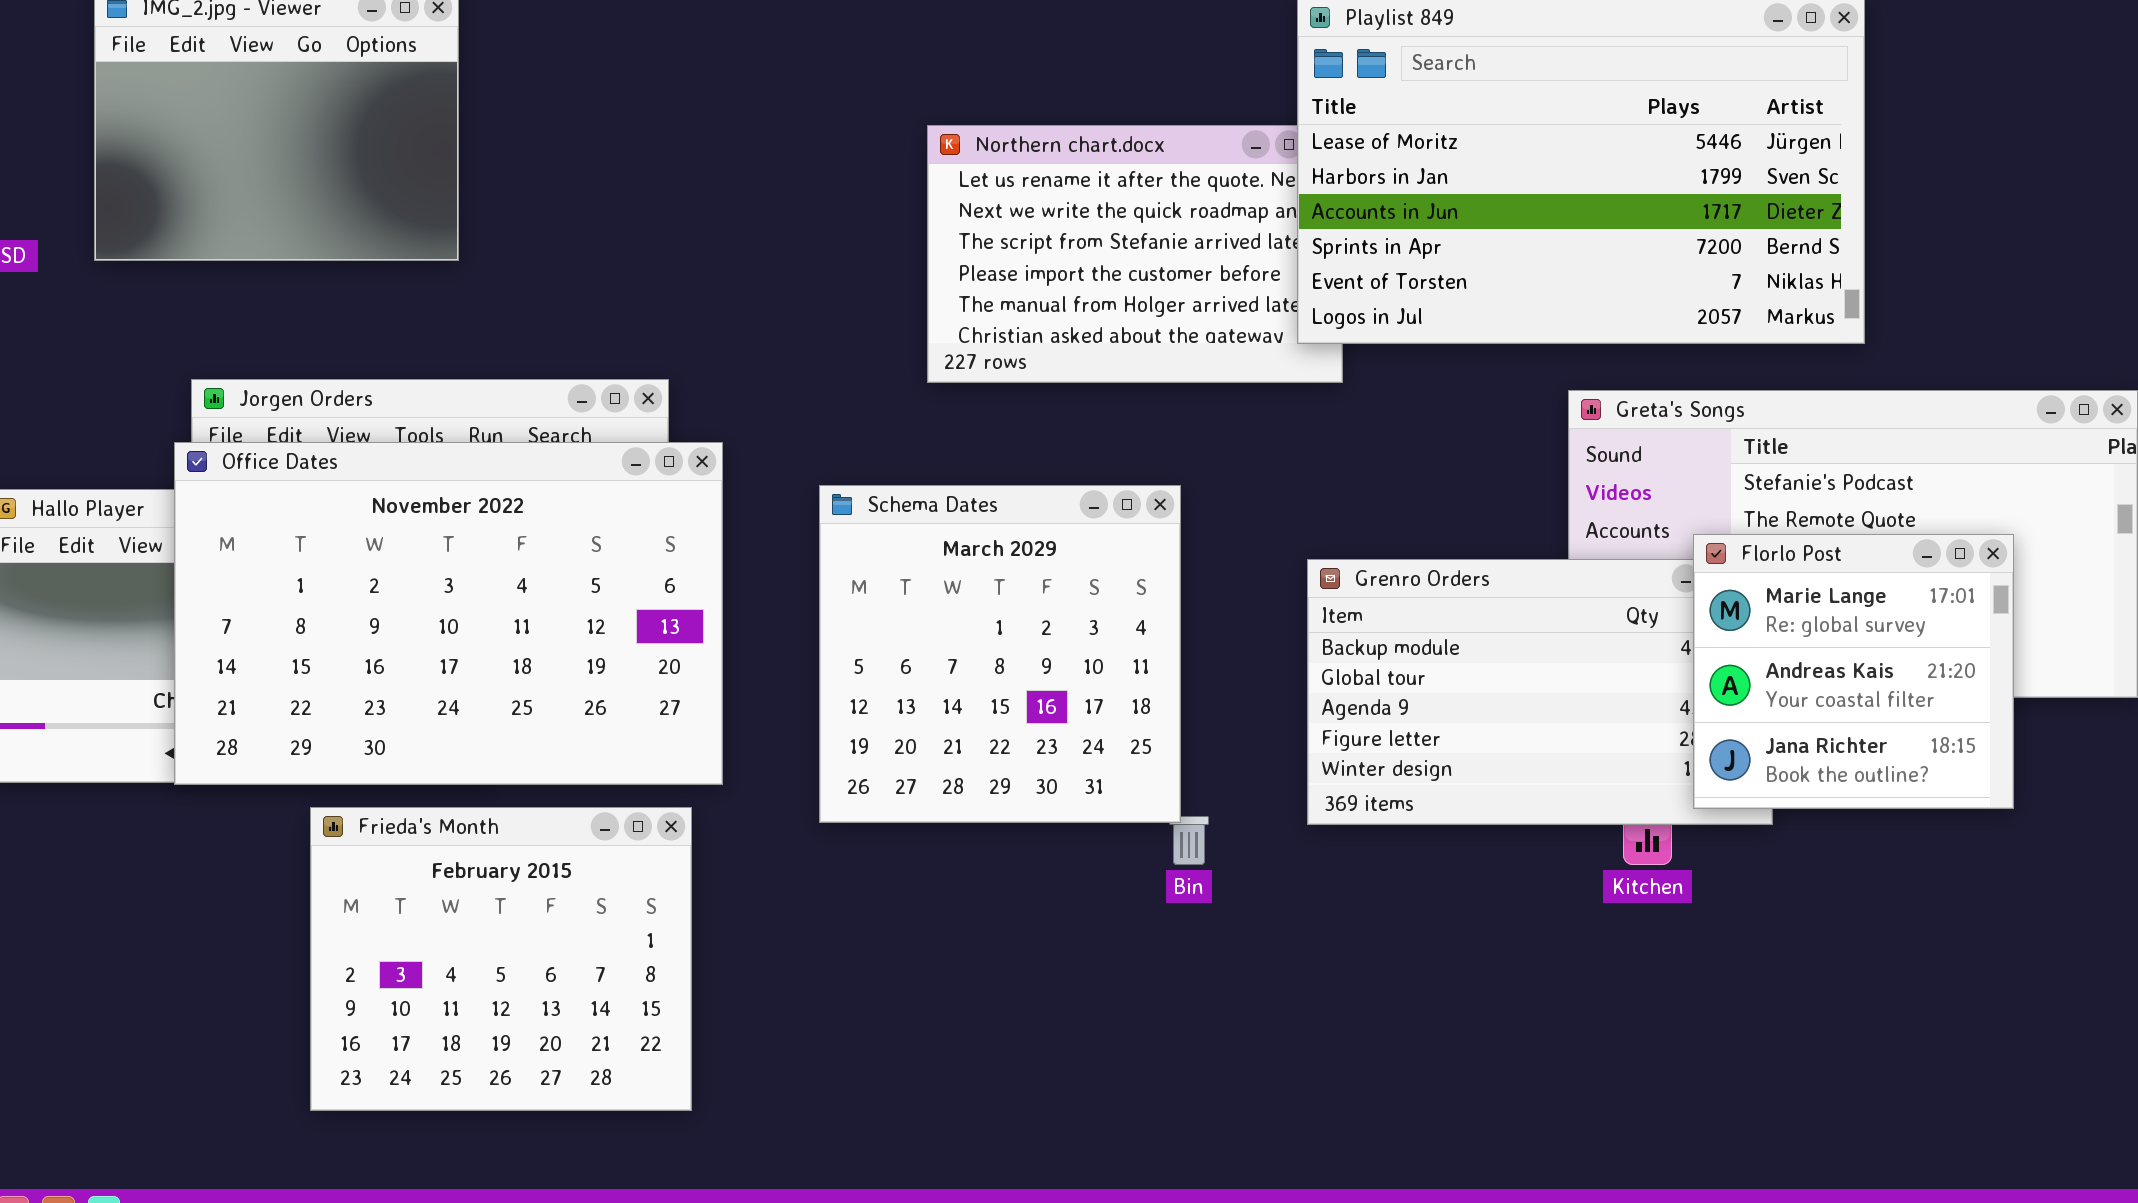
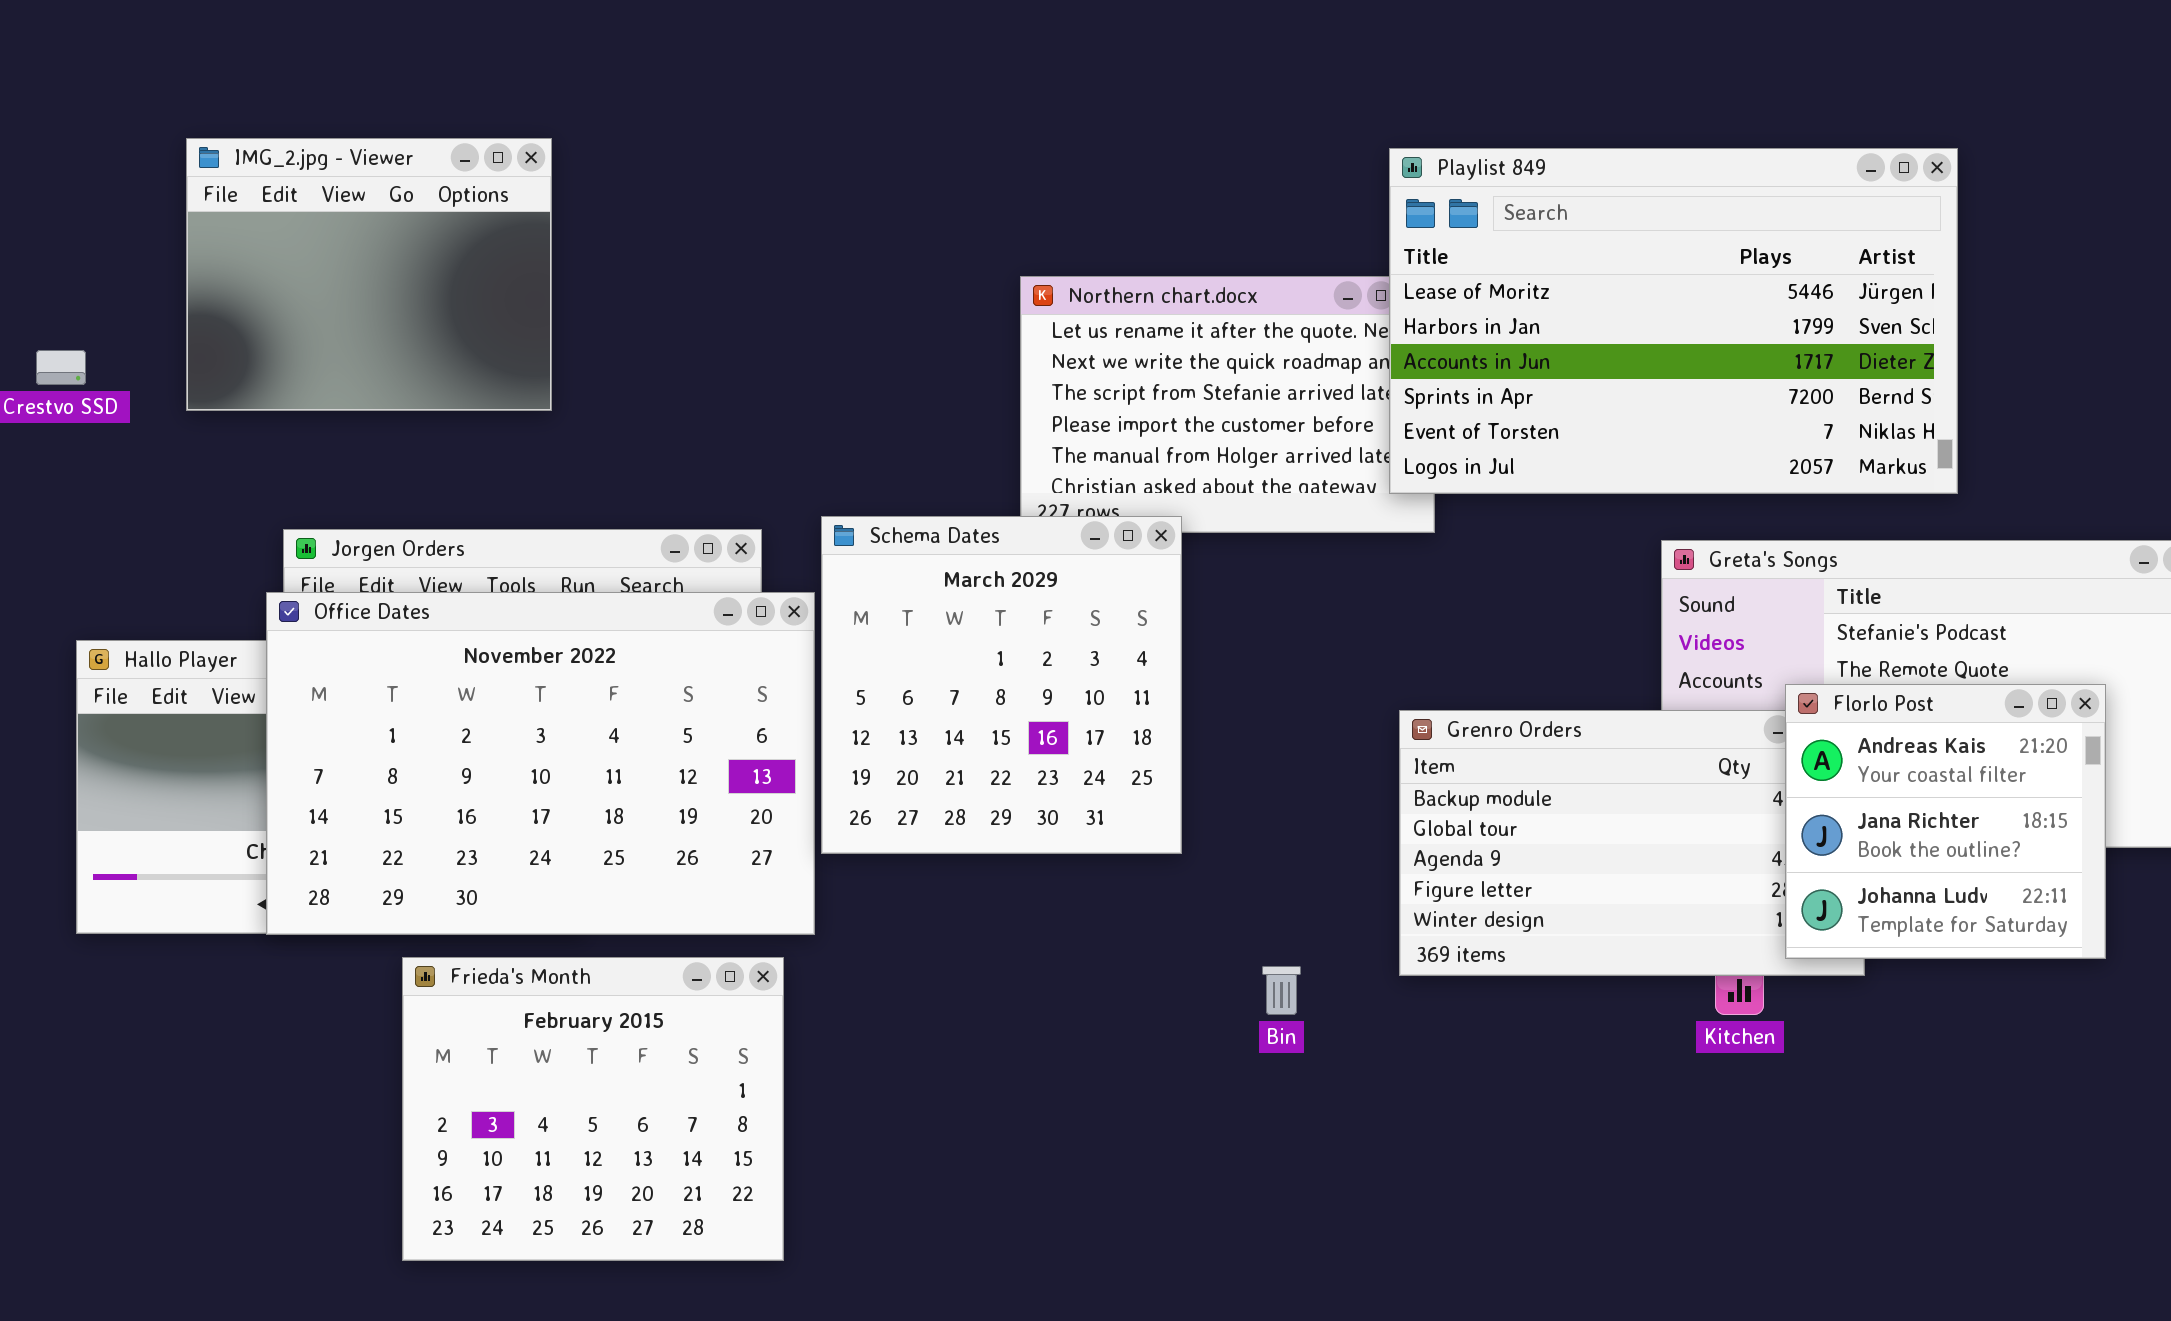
Schema Dates: [819,485,1181,823] -> [821,516,1182,854], moved
Florlo Post: [1693,534,2014,809] -> [1785,684,2106,959], scrolled down 1 row

